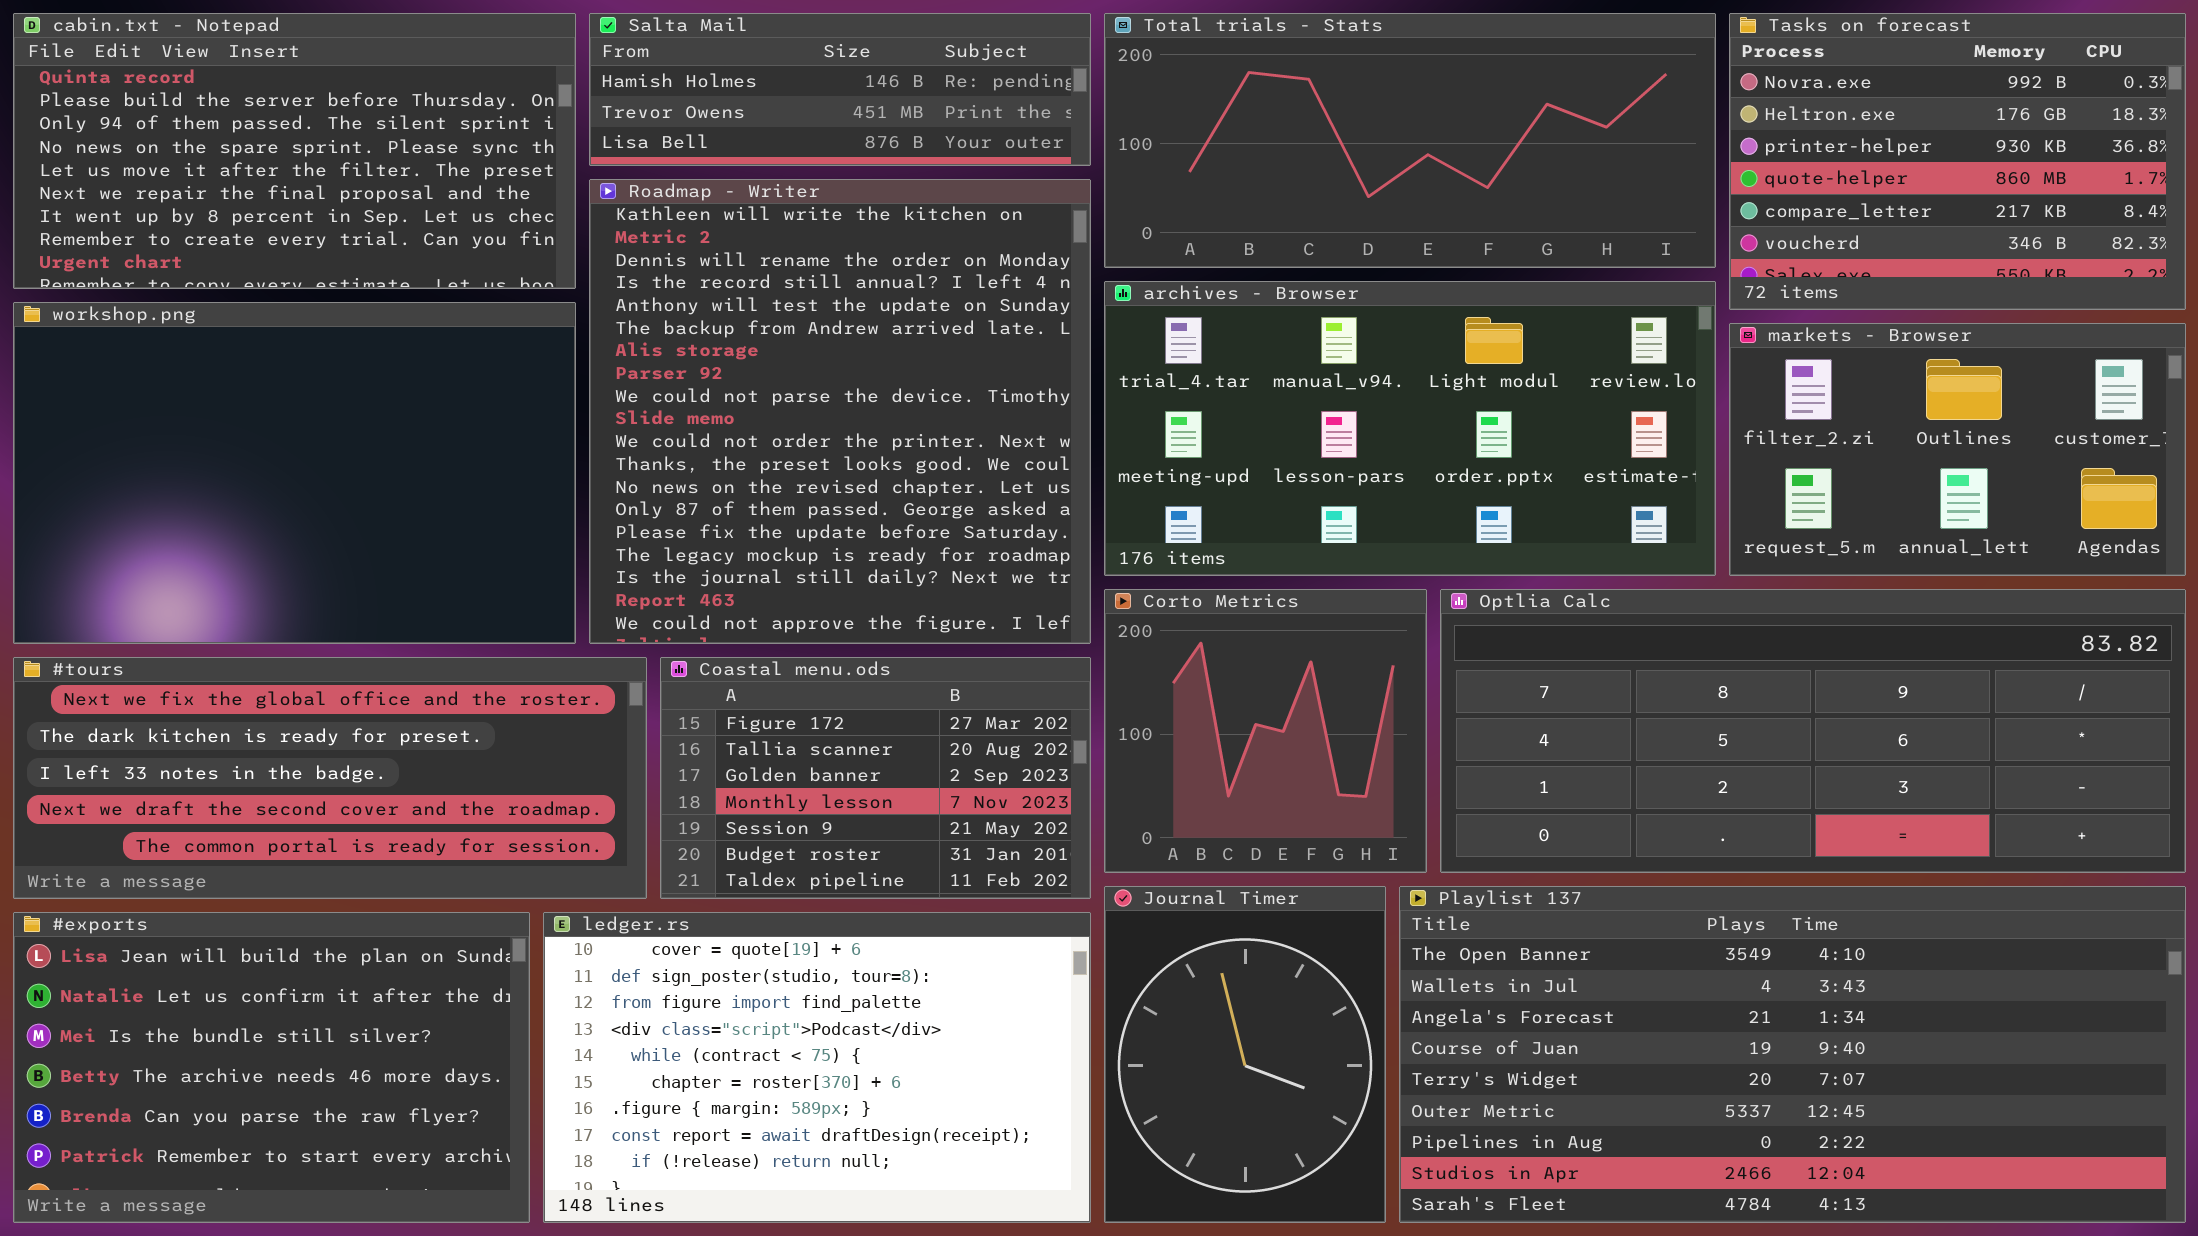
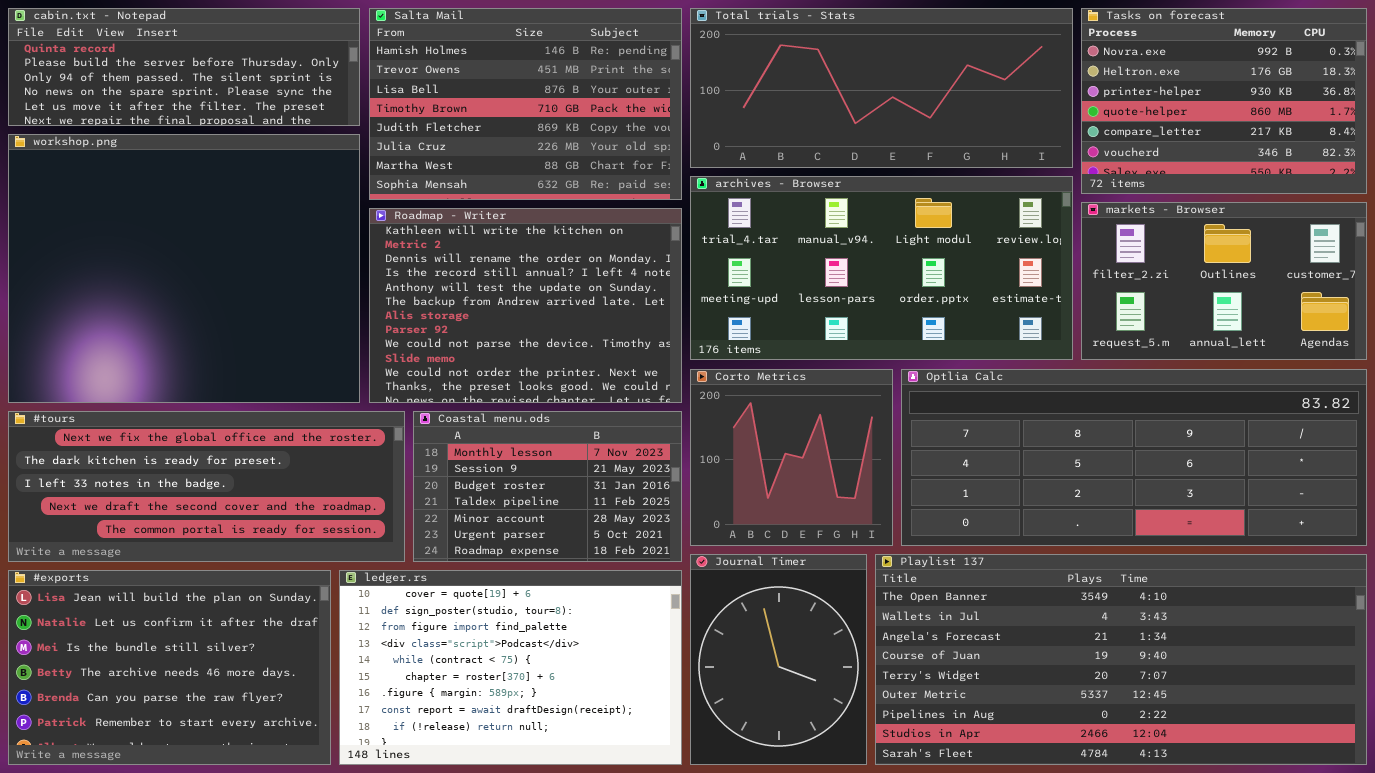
cabin.txt - Notepad: [13,13,576,289] -> [8,8,360,126], resized
Salta Mail: [589,13,1091,166] -> [369,8,682,200], resized
Roadmap - Writer: [589,179,1091,644] -> [369,208,682,403], resized
workshop.png: [13,302,576,644] -> [8,134,360,403], resized
Coastal menu.ods: [660,657,1091,899] -> [413,411,682,562], scrolled down 3 rows

